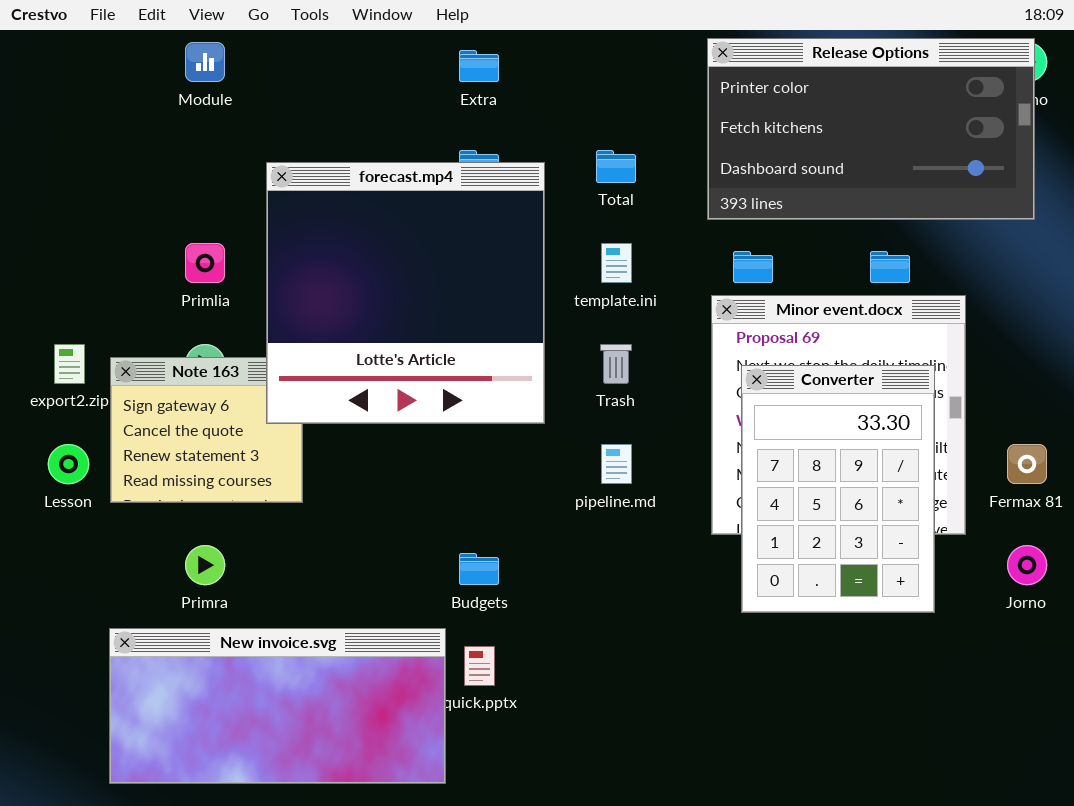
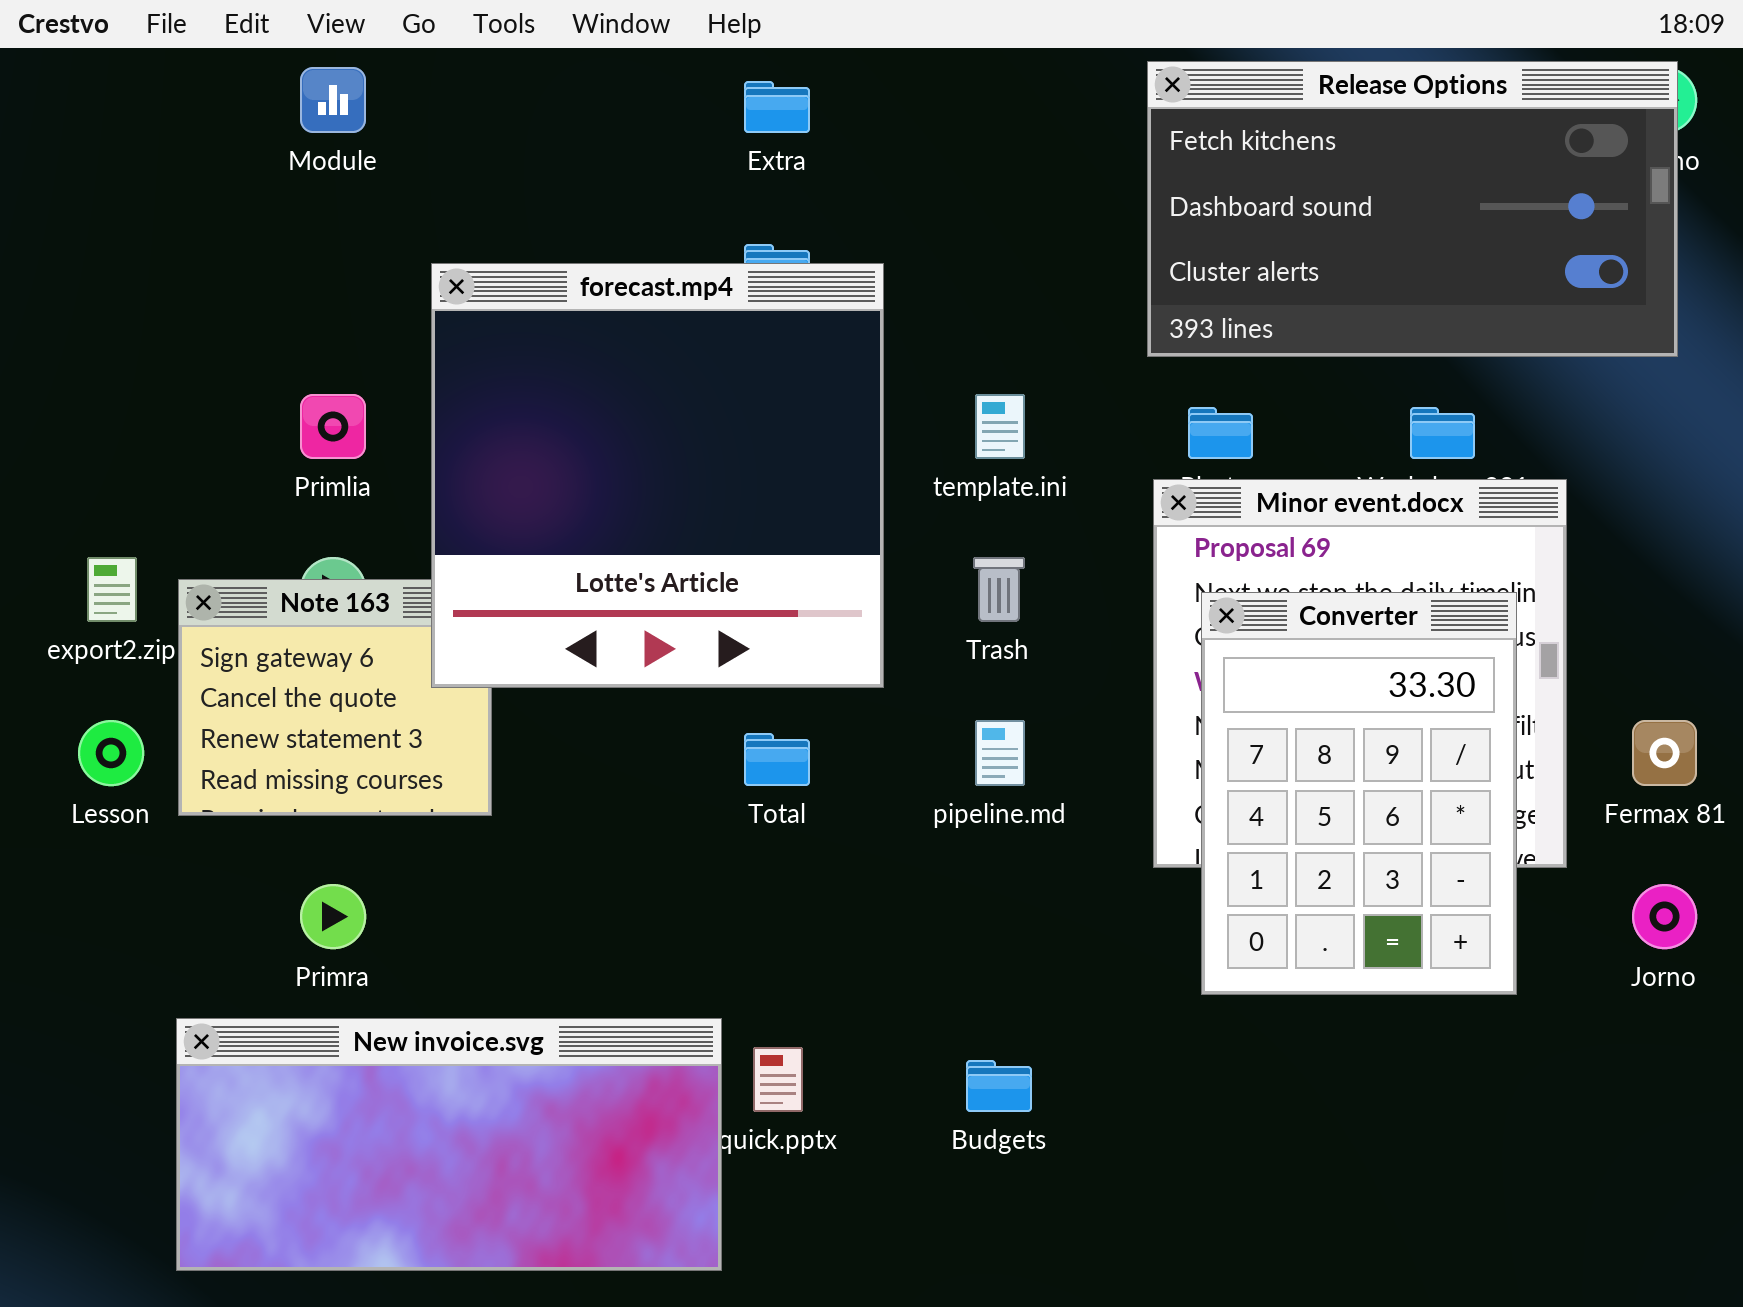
Release Options: [707,38,1035,220] -> [1147,61,1678,357], scrolled down 1 row
Total: [596,150,636,183] -> [744,733,810,786], moved
Budgets: [459,553,499,585] -> [966,1060,1032,1112], moved

